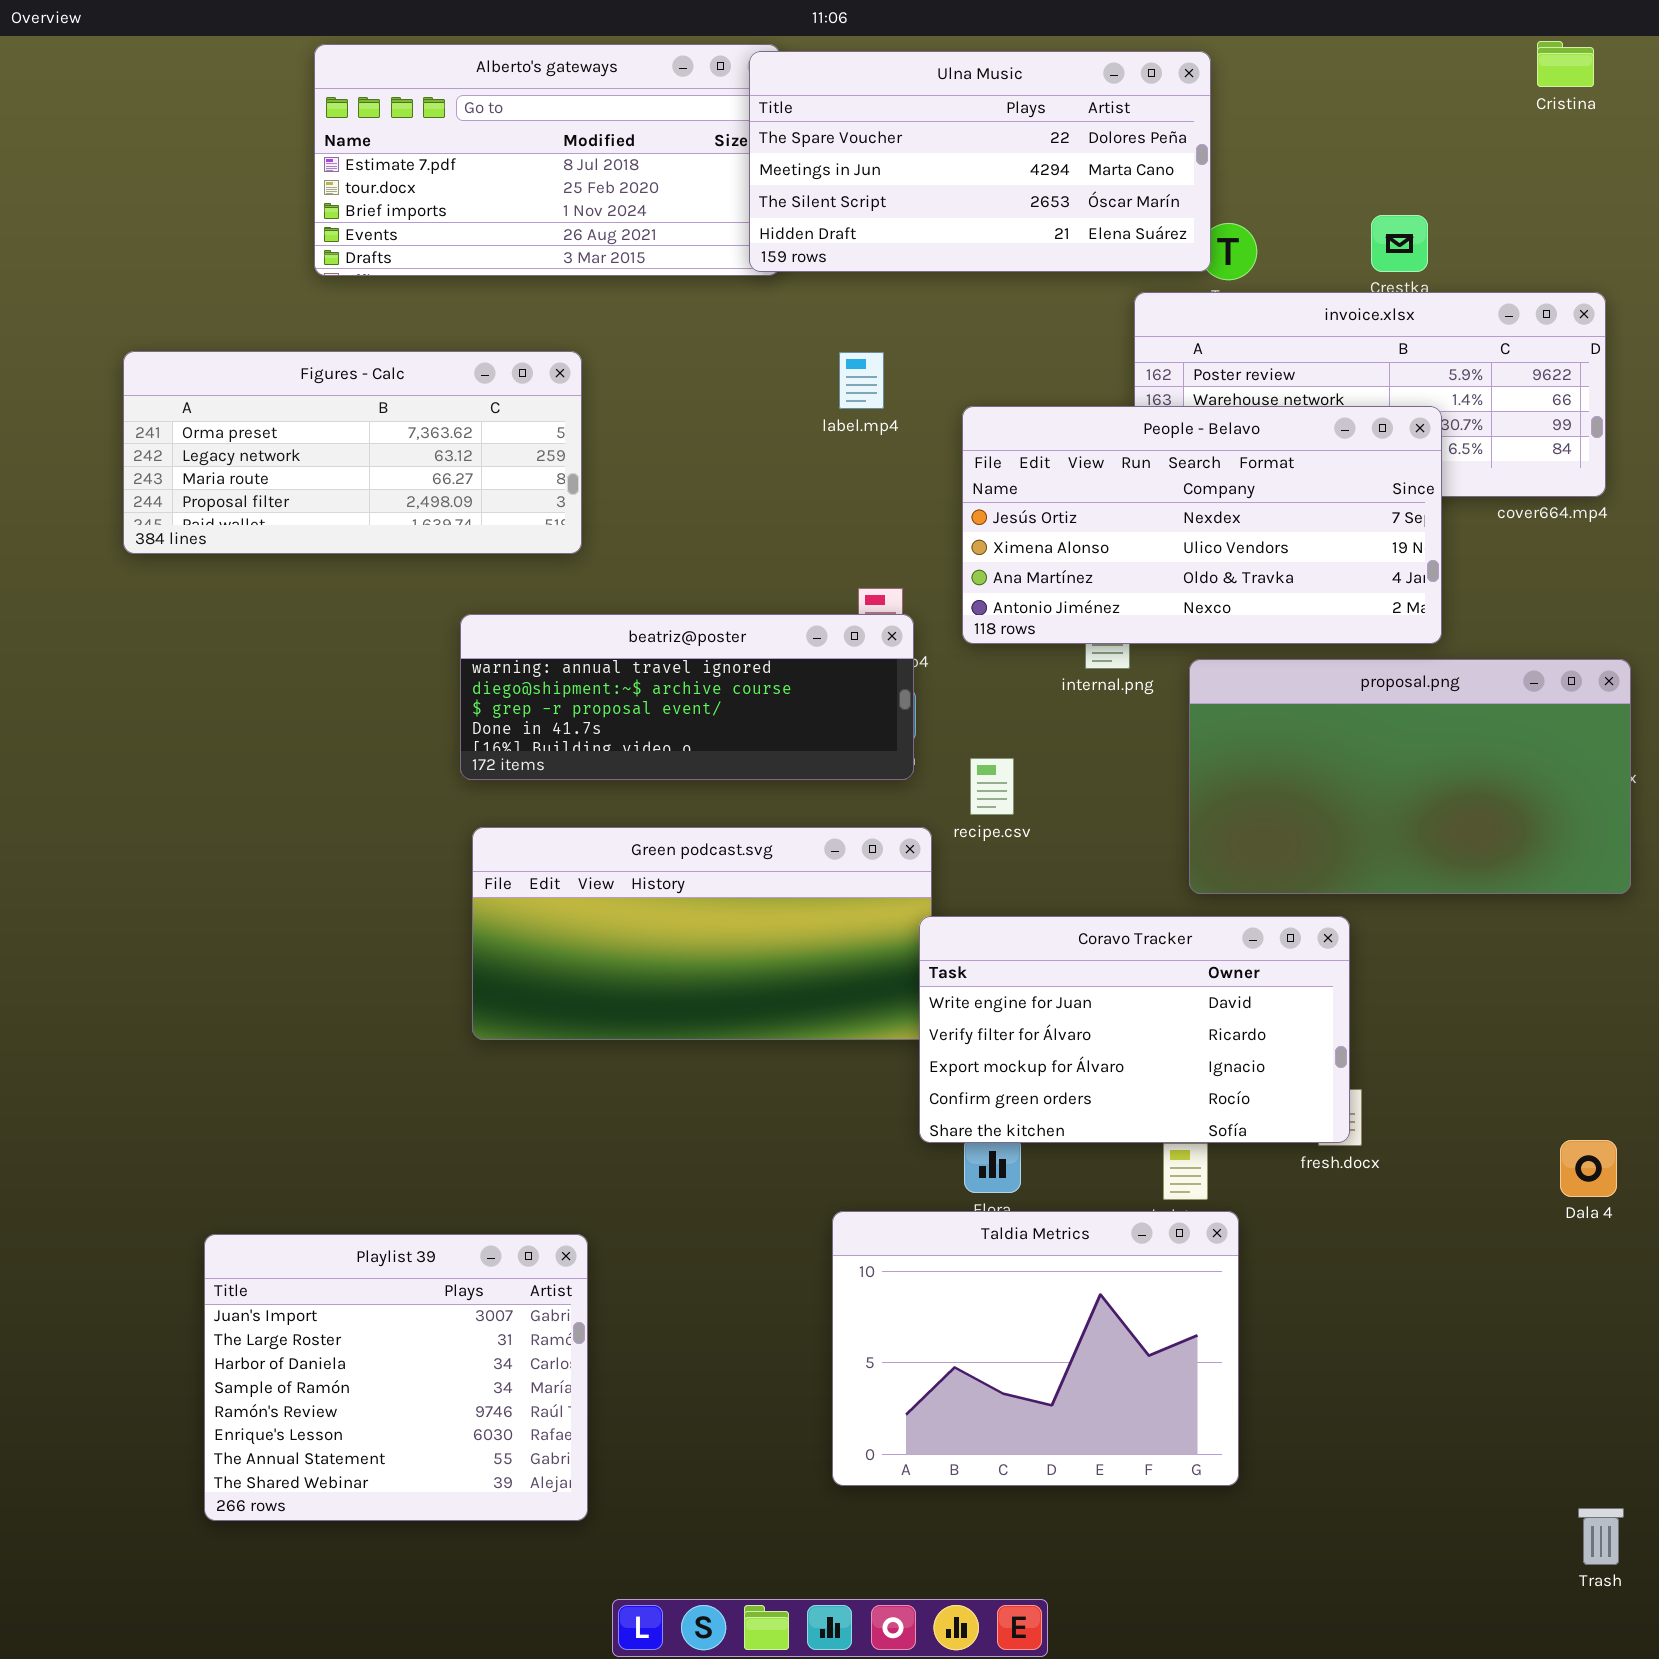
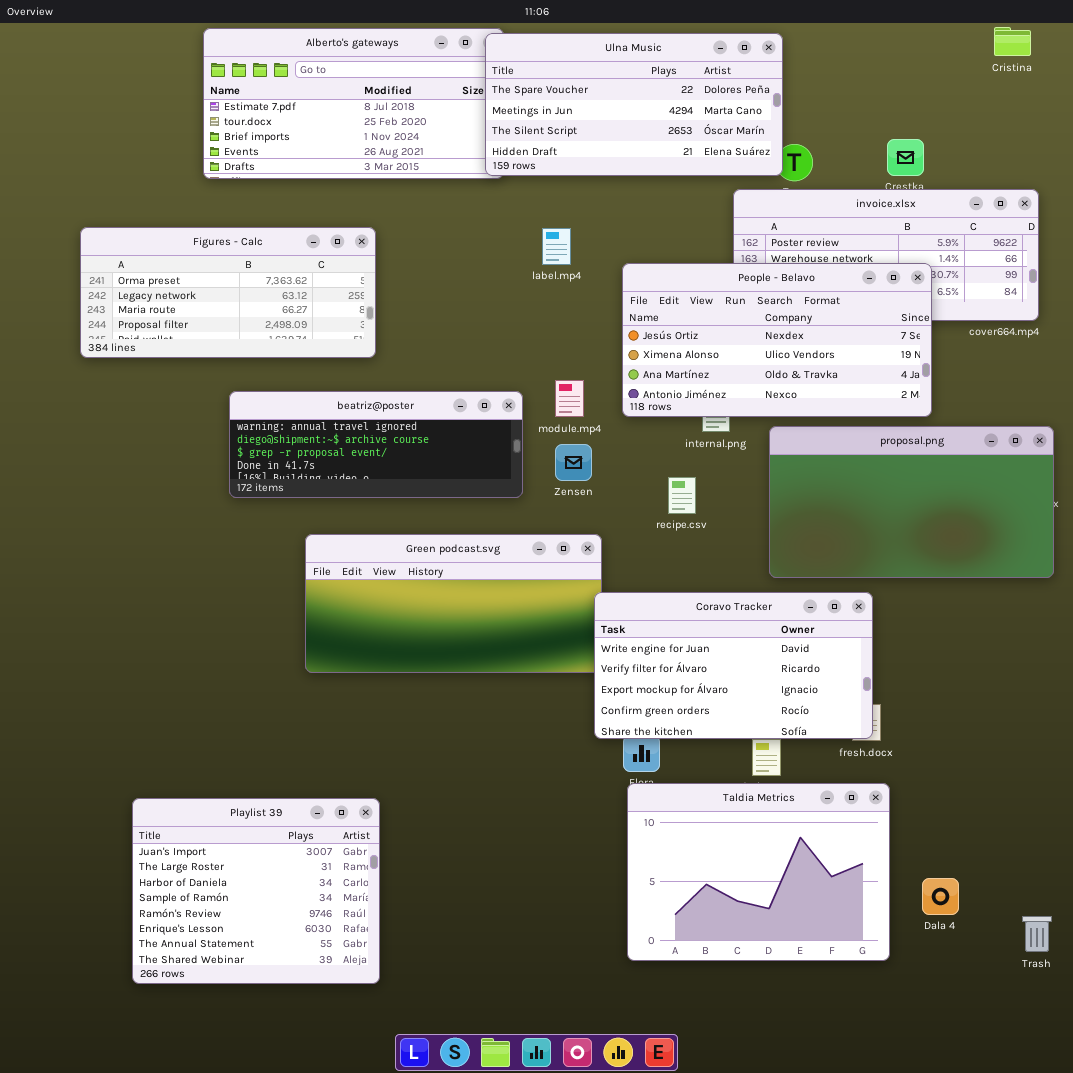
beatriz@poster: [460,614,914,780] -> [229,391,523,498], moved
recipe.csv: [970,758,1014,815] -> [668,477,696,514], moved
Dala 4: [1560,1140,1617,1197] -> [922,878,959,915], moved
Taldia Metrics: [832,1211,1239,1486] -> [627,783,890,961], moved
Trash: [1578,1508,1624,1565] -> [1022,916,1052,952], moved

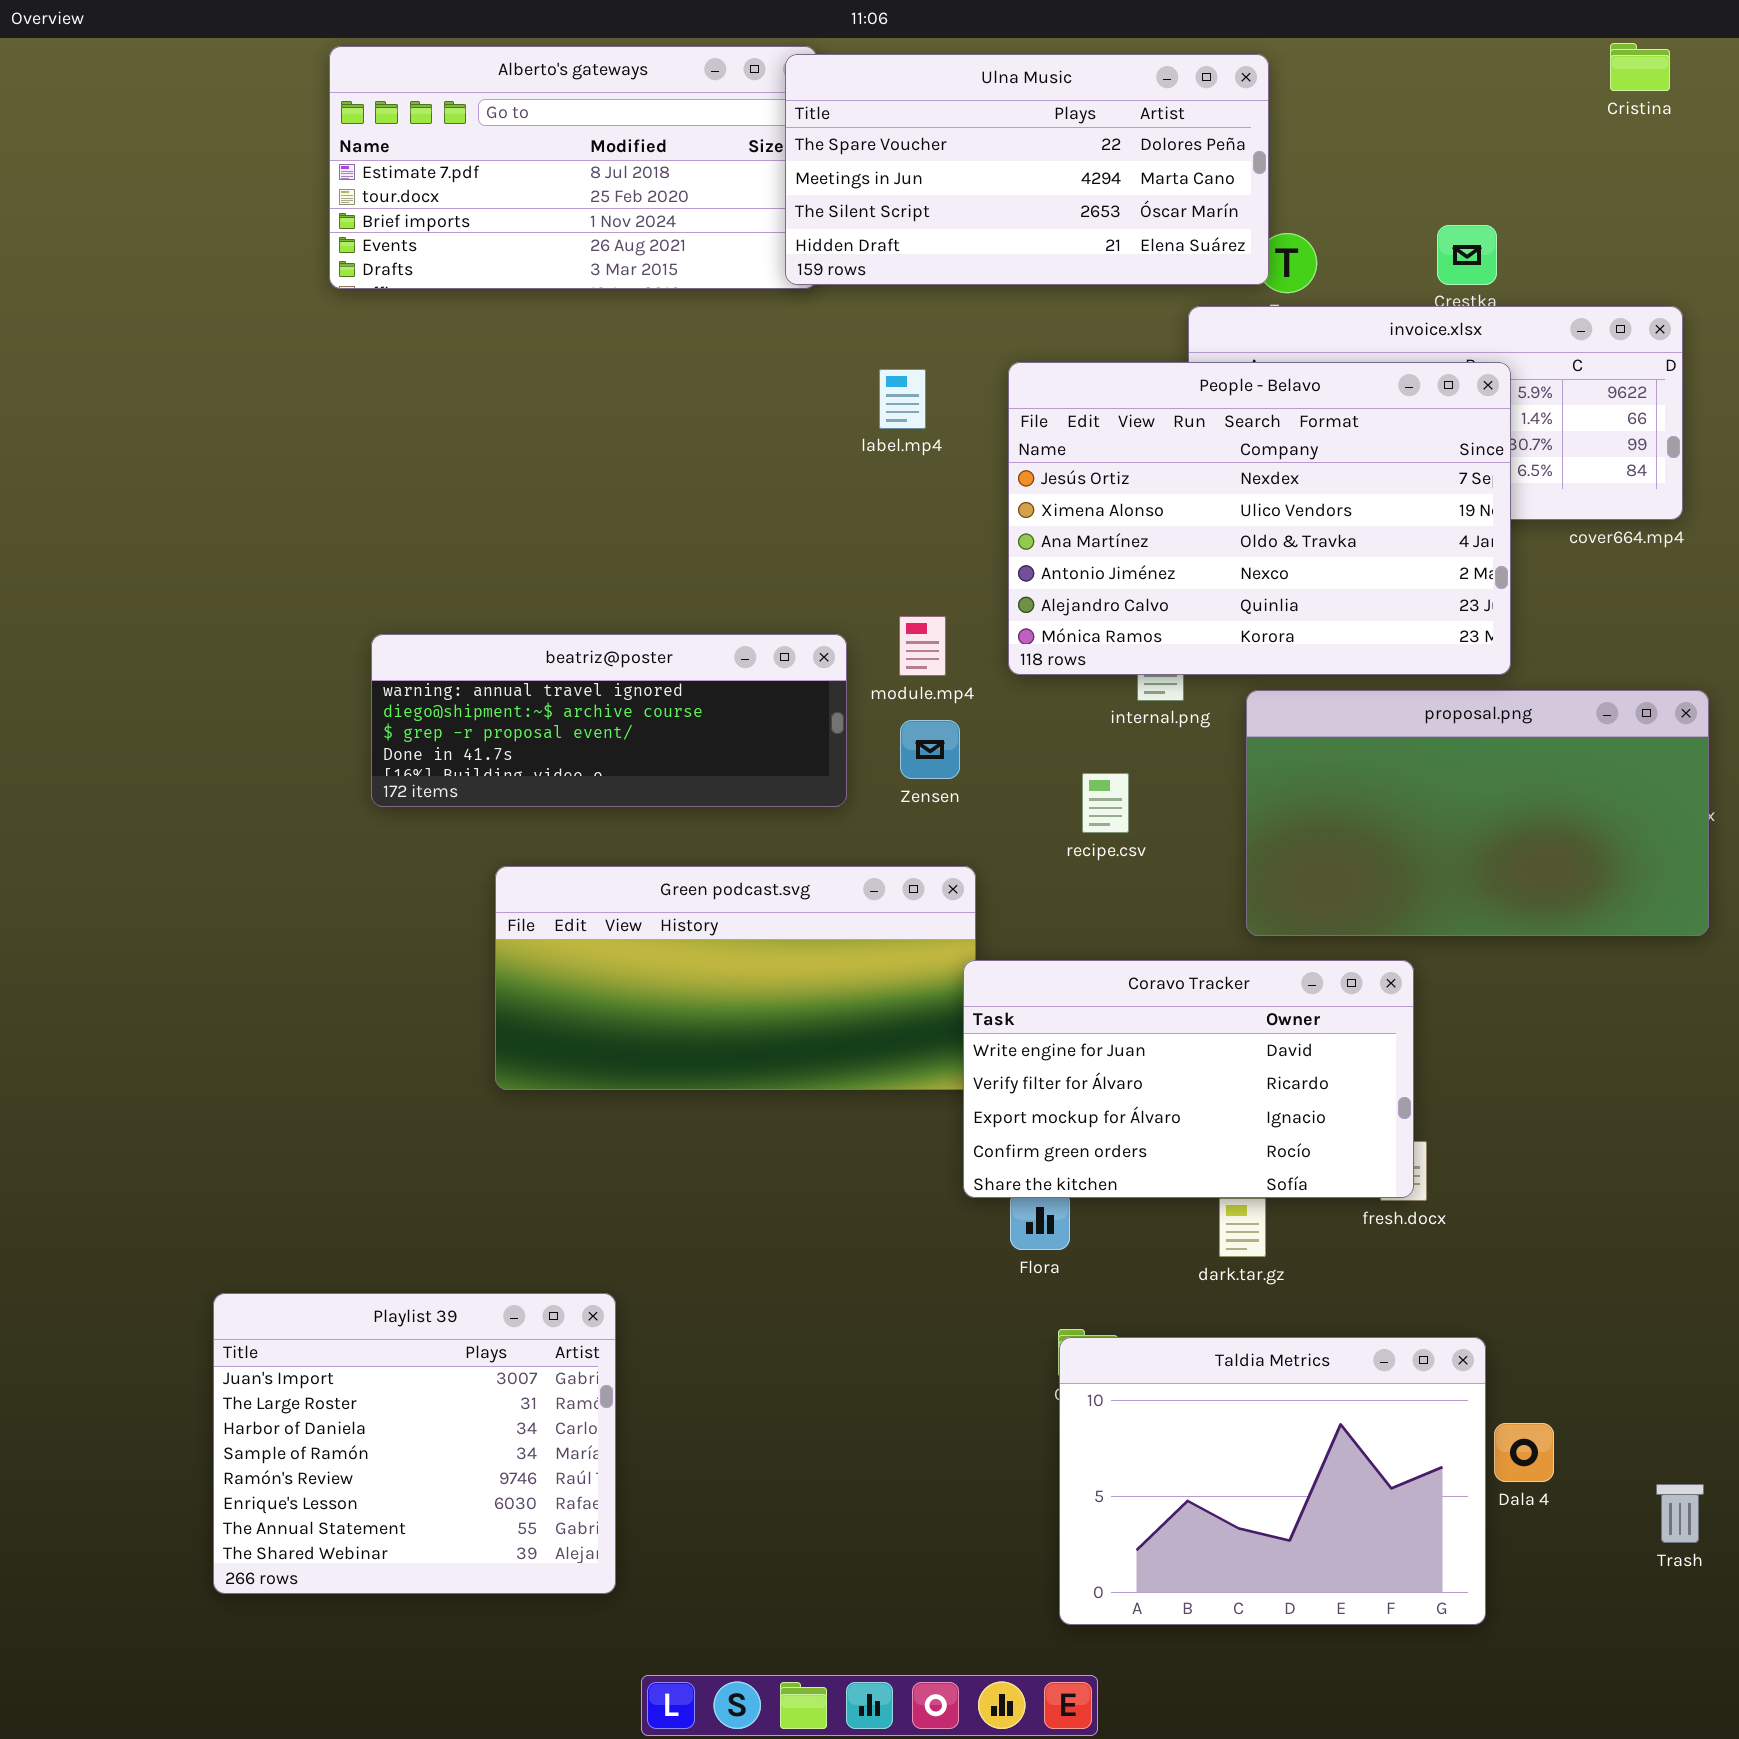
Figures - Calc: [80,227,376,358] -> none, closed
People - Belavo: [622,263,932,417] -> [1008,362,1511,675], resized
Taldia Metrics: [627,783,890,961] -> [1059,1337,1486,1625], moved

